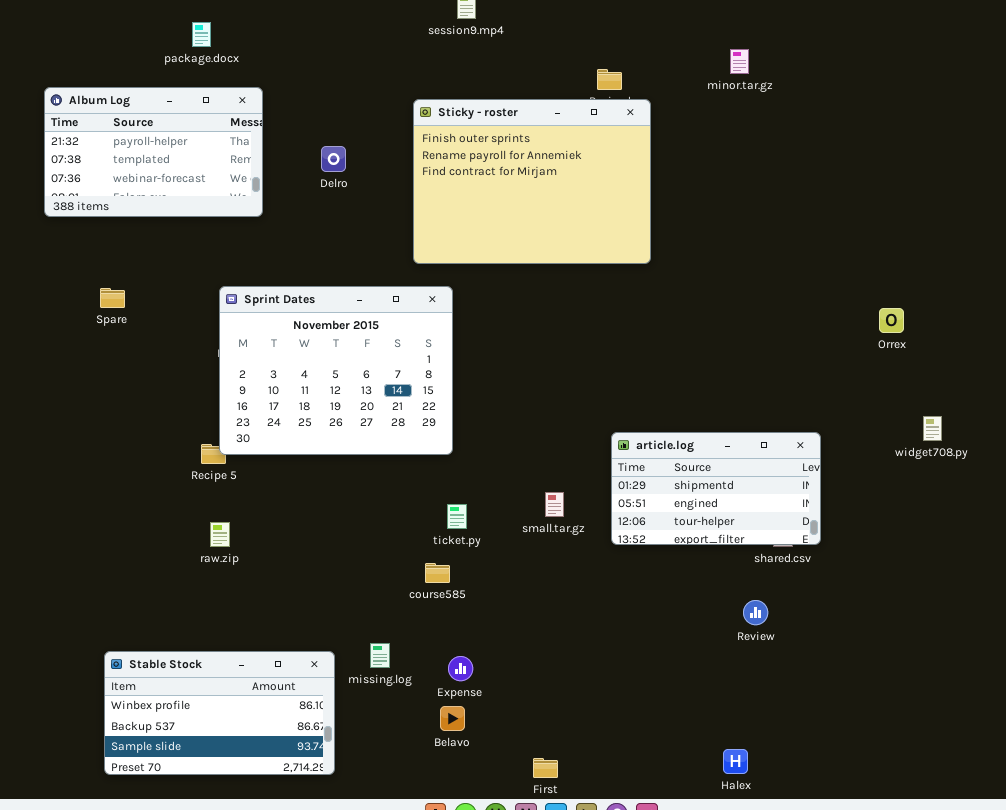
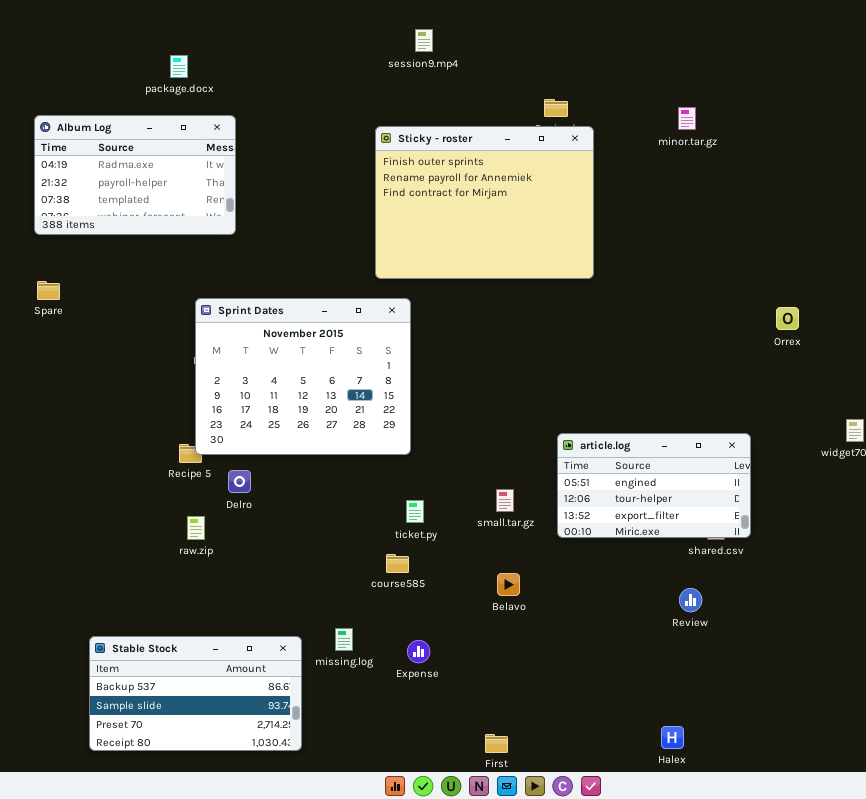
minor.tar.gz: [730,49,749,74] -> [678,107,696,130], moved
Album Log: [44,87,263,217] -> [34,115,236,235], scrolled up 1 row
Delro: [321,146,346,172] -> [228,470,251,493], moved
Spare: [100,288,125,308] -> [37,281,60,300], moved
Orrex: [879,308,904,333] -> [776,307,799,330], moved
article.log: [611,432,821,545] -> [557,433,751,538], scrolled down 1 row
Stable Stock: [104,651,335,775] -> [89,636,302,751], scrolled down 1 row
Belavo: [440,706,465,731] -> [497,573,520,596], moved

